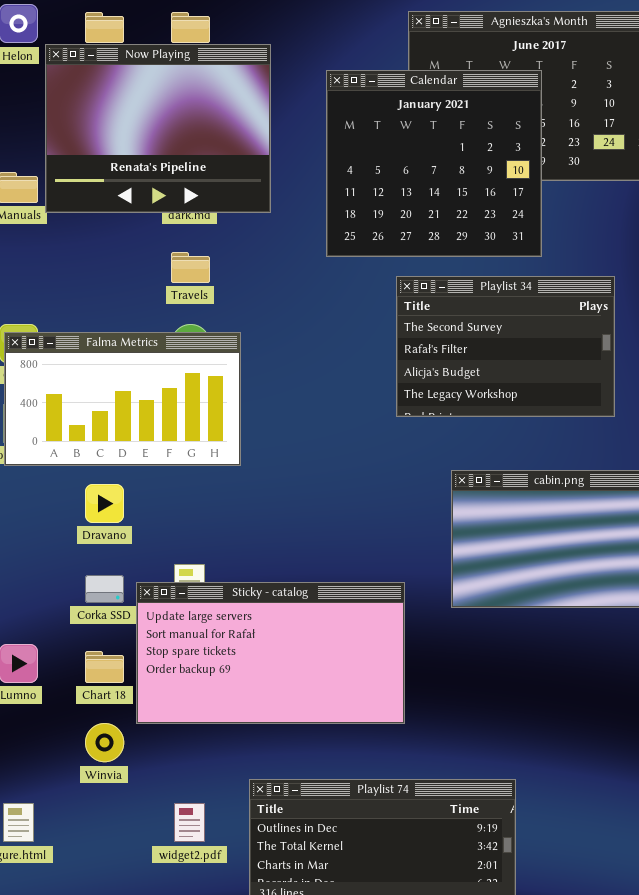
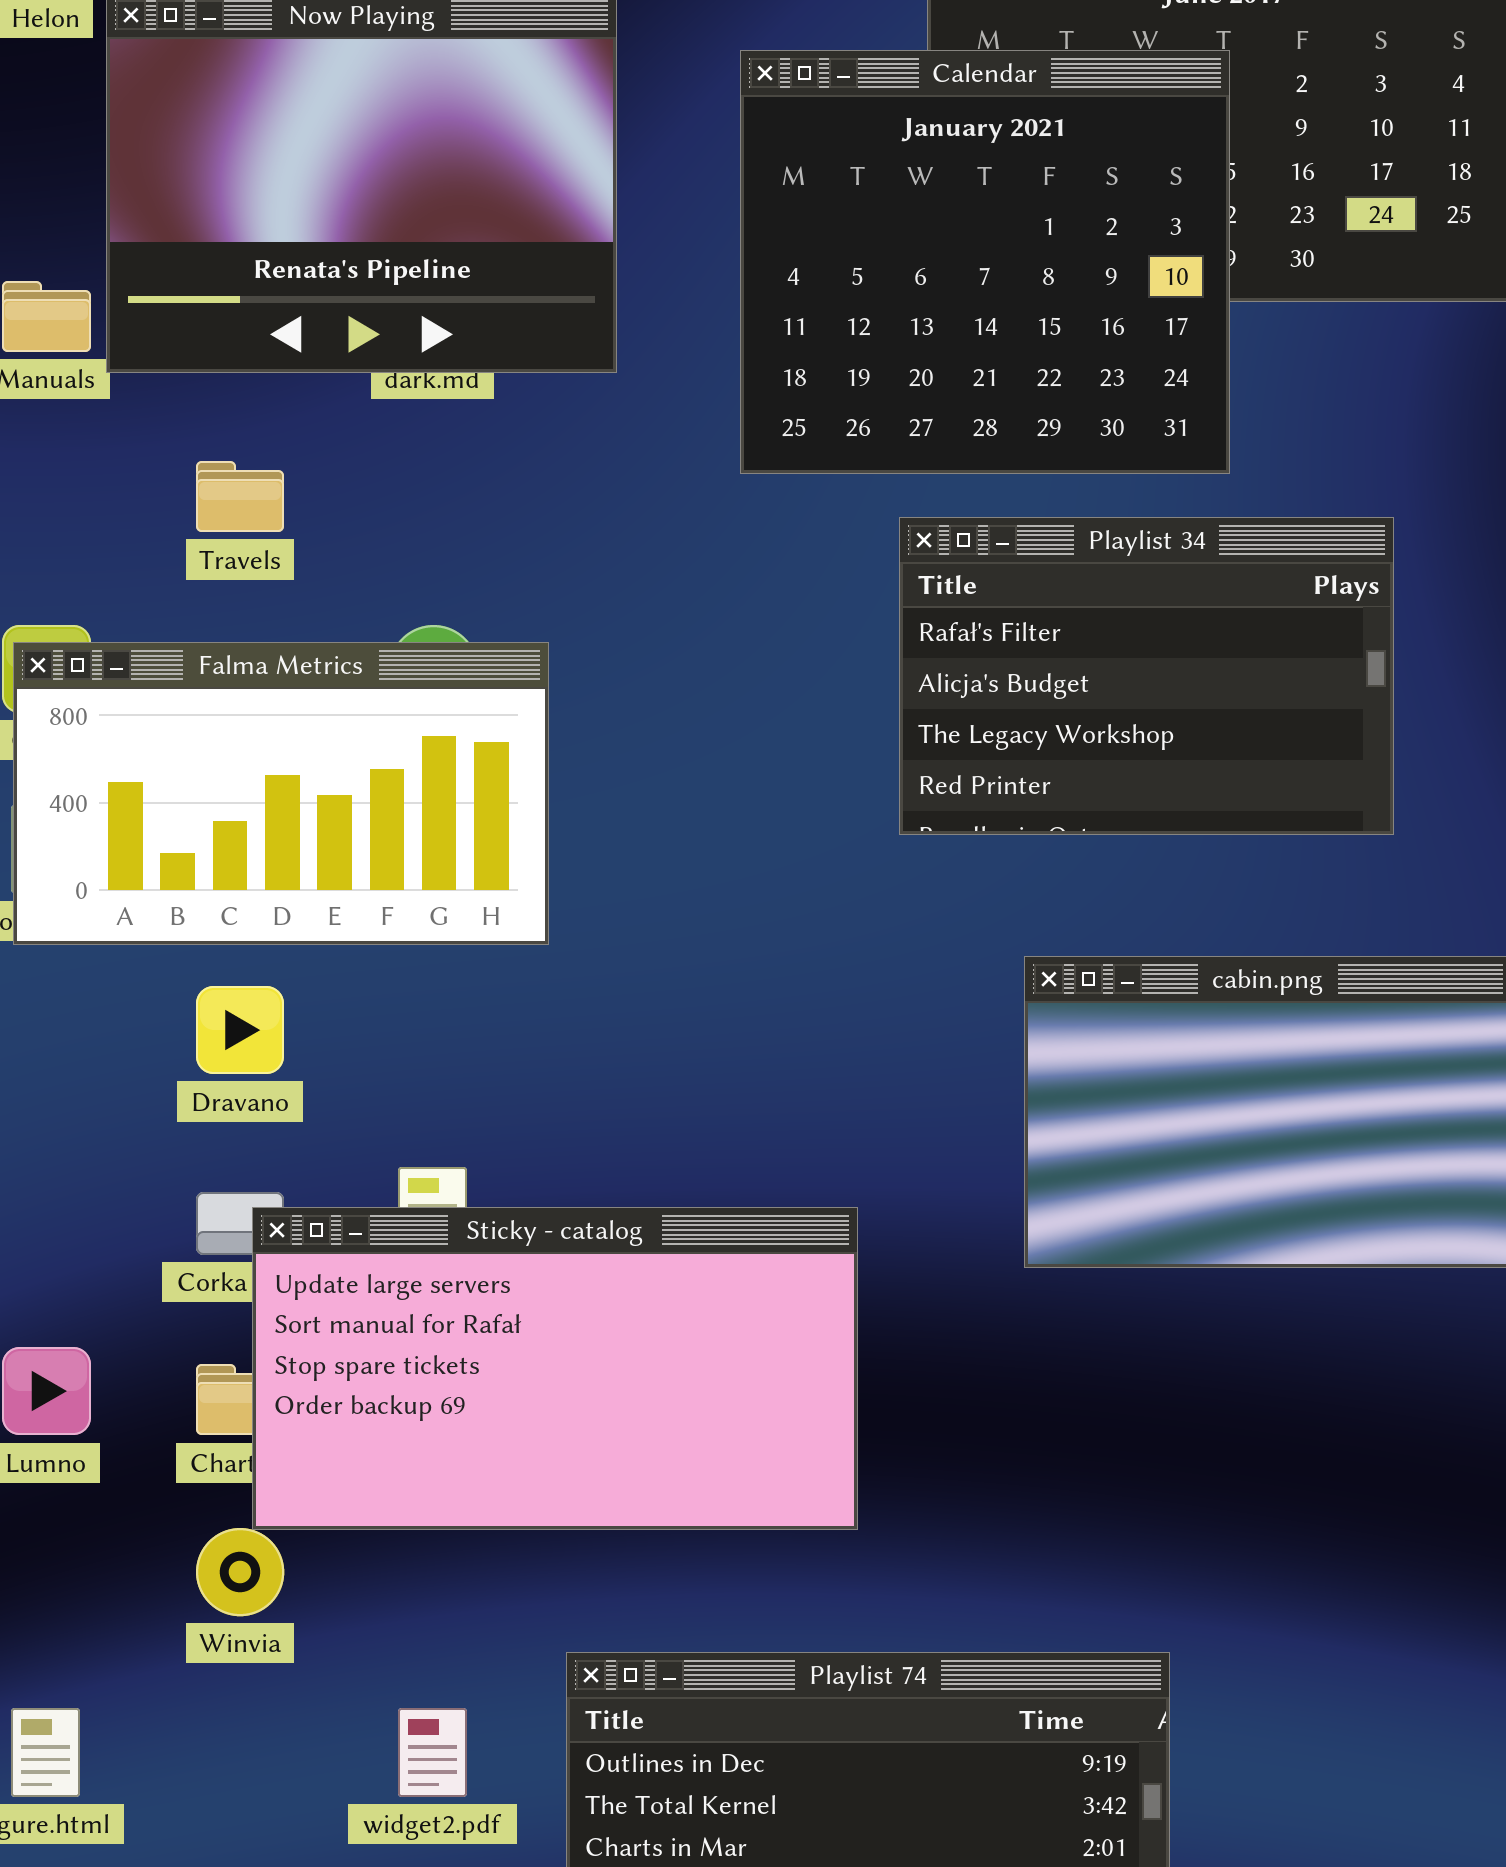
Travels: [171,252,210,283] -> [196,461,284,532], moved
Playlist 34: [396,276,615,417] -> [899,517,1394,835], scrolled down 1 row
Sticky - catalog: [136,582,405,724] -> [252,1207,858,1530], moved

